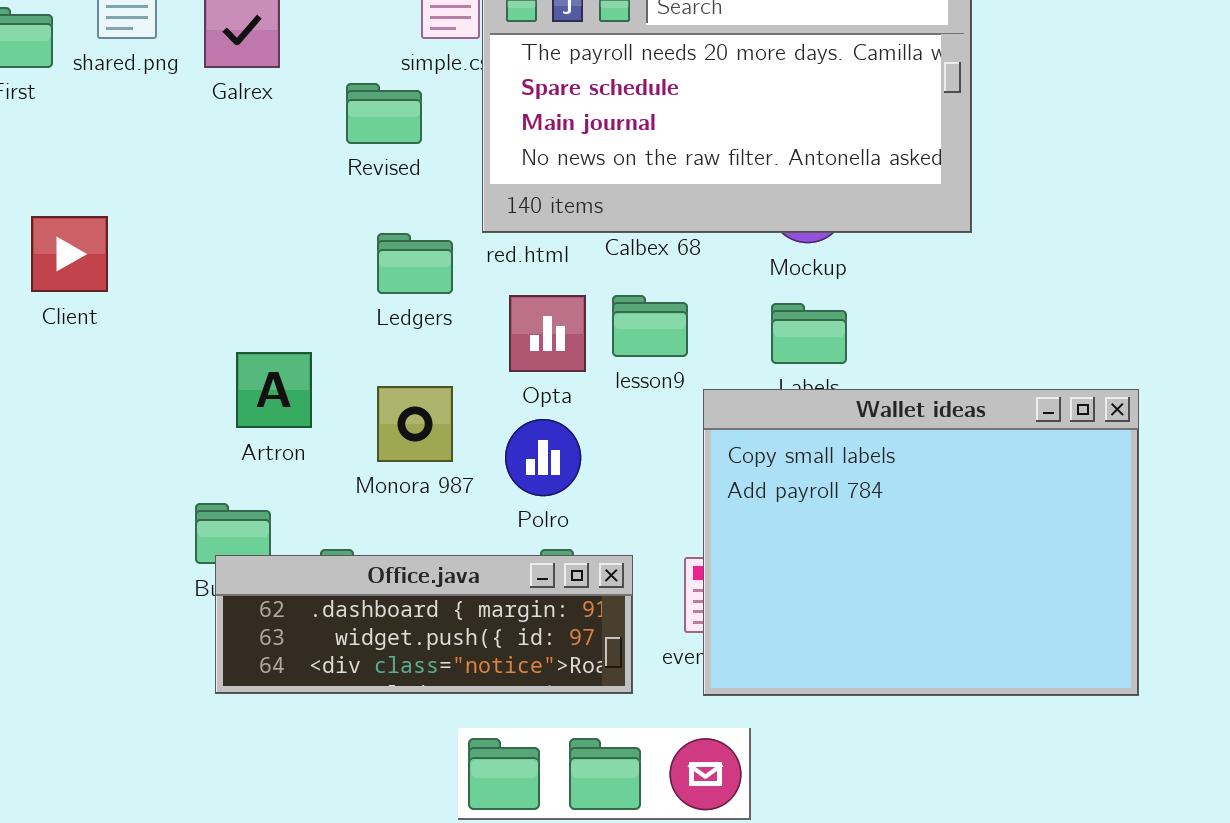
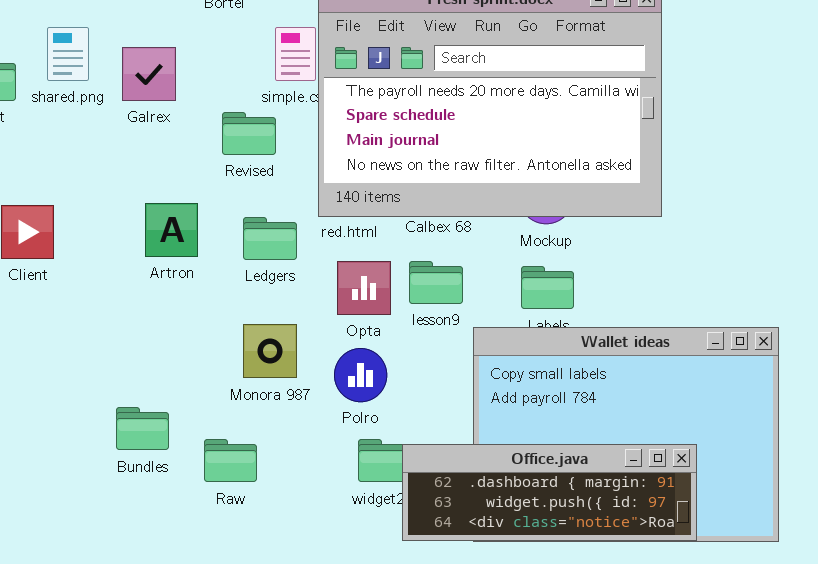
Artron: [236,352,312,428] -> [145,203,198,257], moved
Office.java: [215,555,633,694] -> [402,444,697,541], moved

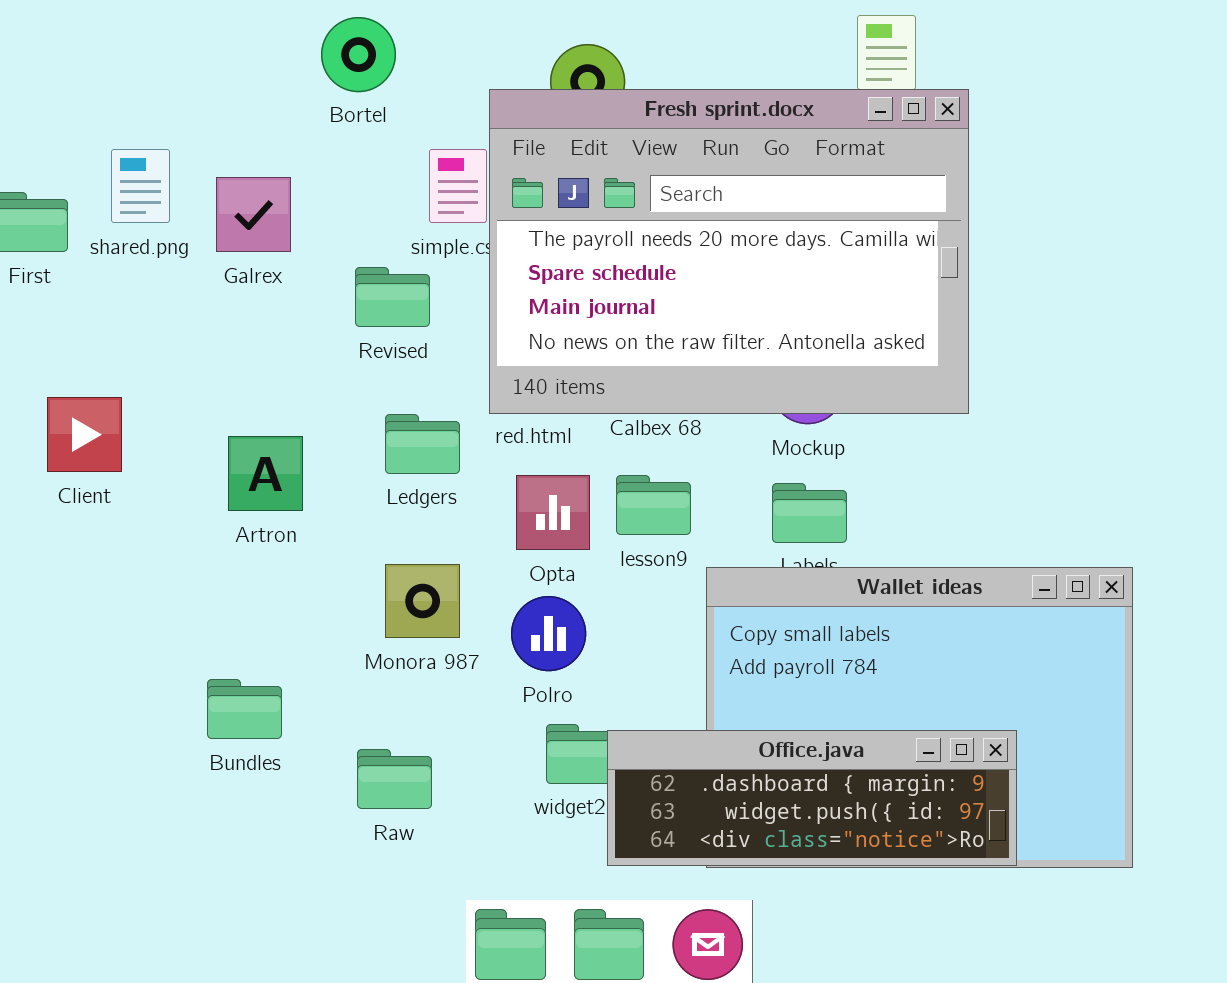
Artron: [145,203,198,257] -> [228,436,303,511], moved
Raw: [204,439,257,482] -> [357,749,432,809], moved

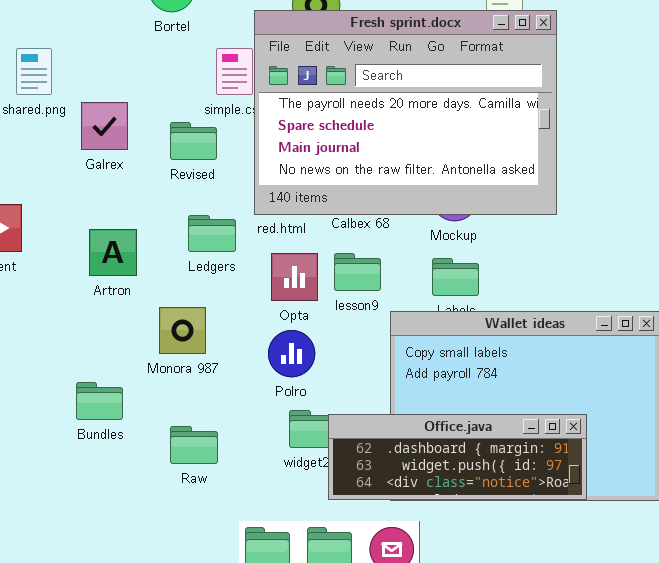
Galrex: [216,177,291,252] -> [81,102,128,150], moved
Monora 987: [385,564,460,638] -> [159,307,206,354], moved

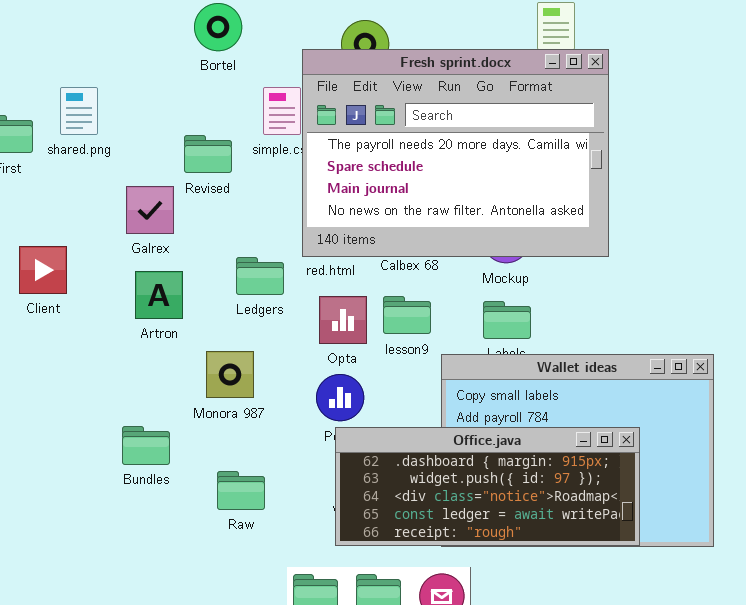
Galrex: [81,102,128,150] -> [126,186,174,234], moved
Revised: [170,122,217,160] -> [184,135,232,173], moved
Office.java: [328,414,587,500] -> [335,427,640,546], resized

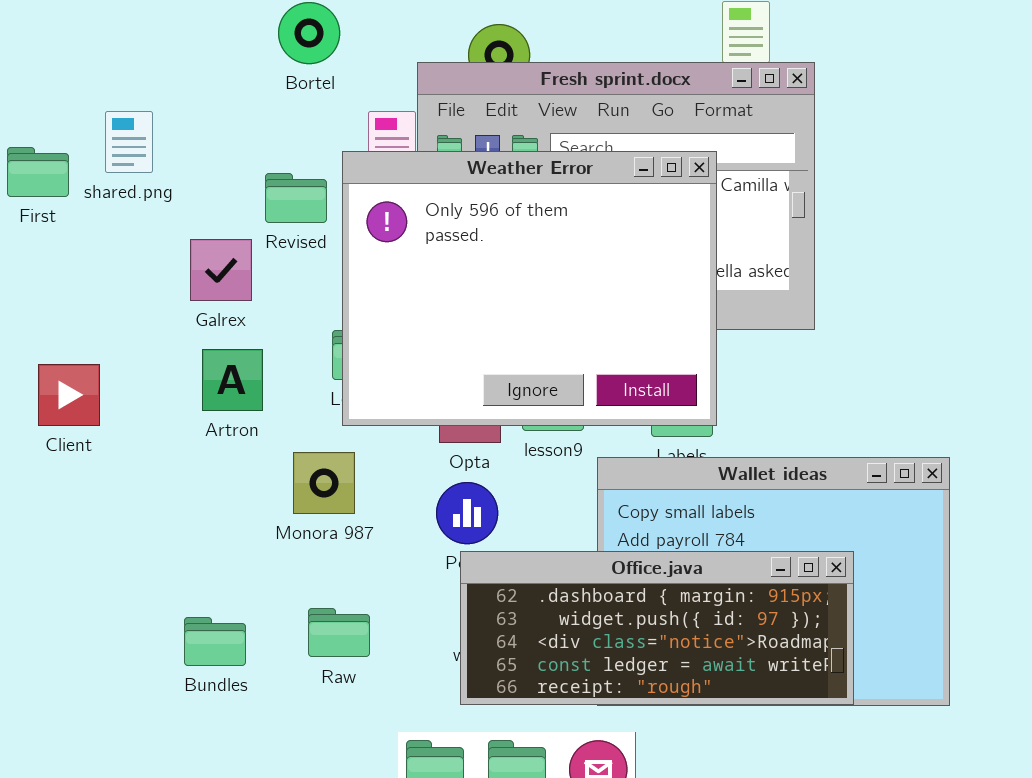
Weather Error: none -> [342,151,717,426], opened
Client: [19,246,67,294] -> [38,364,100,426], moved
Bundles: [122,426,170,465] -> [184,617,246,666], moved

